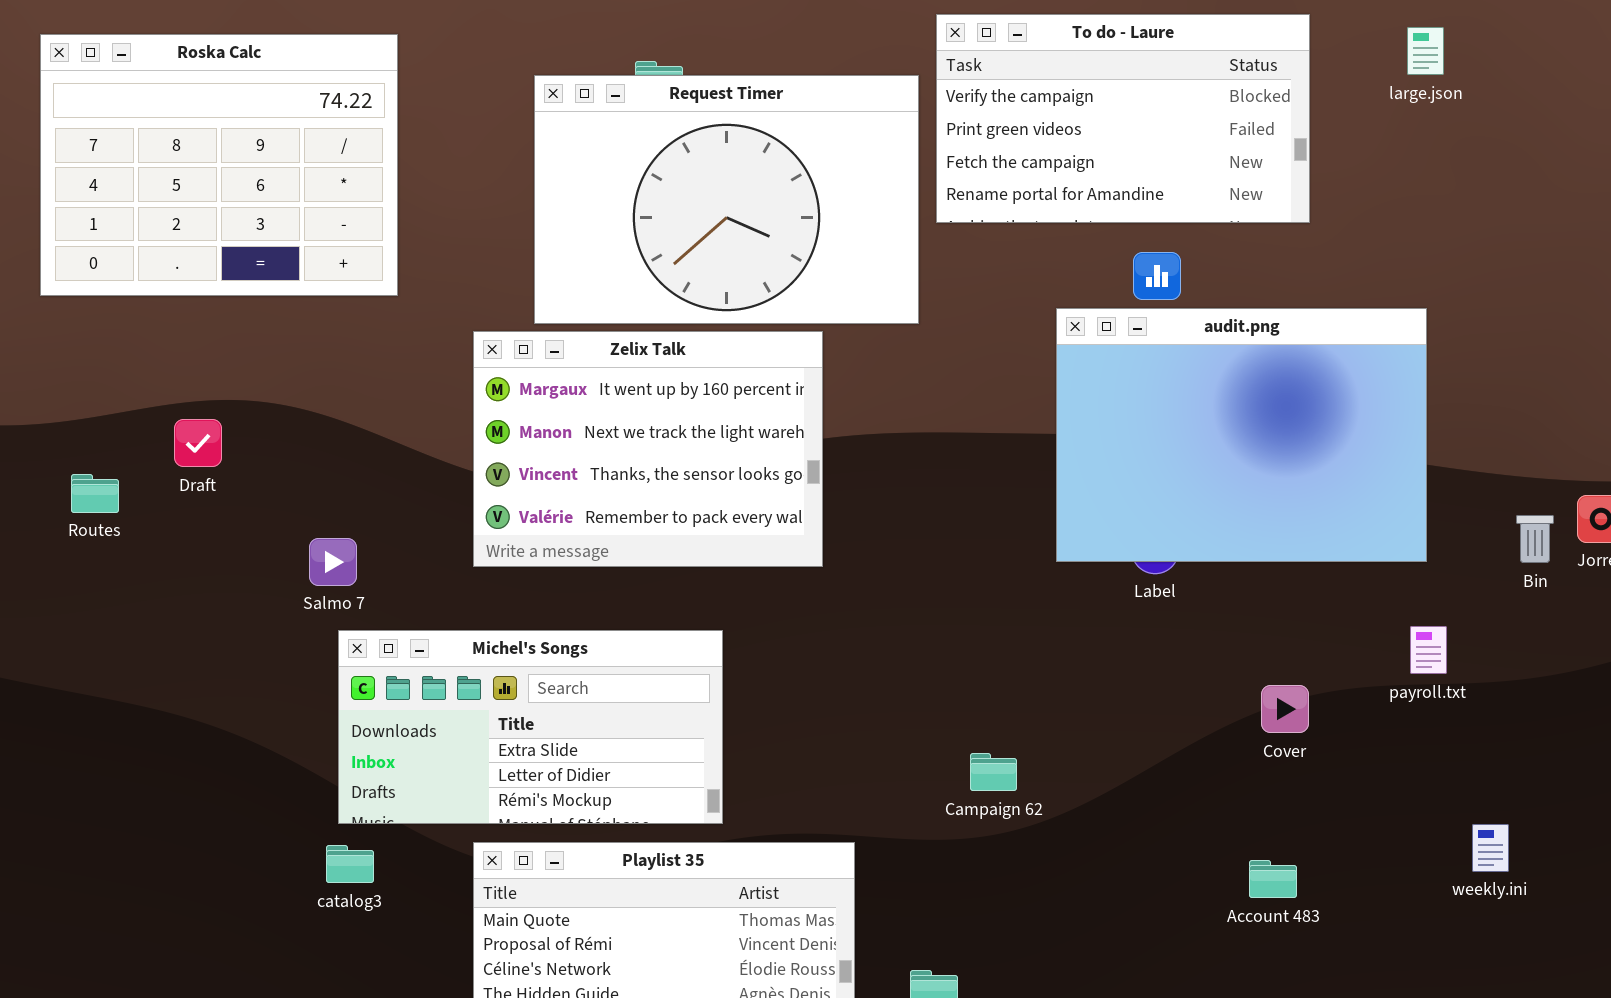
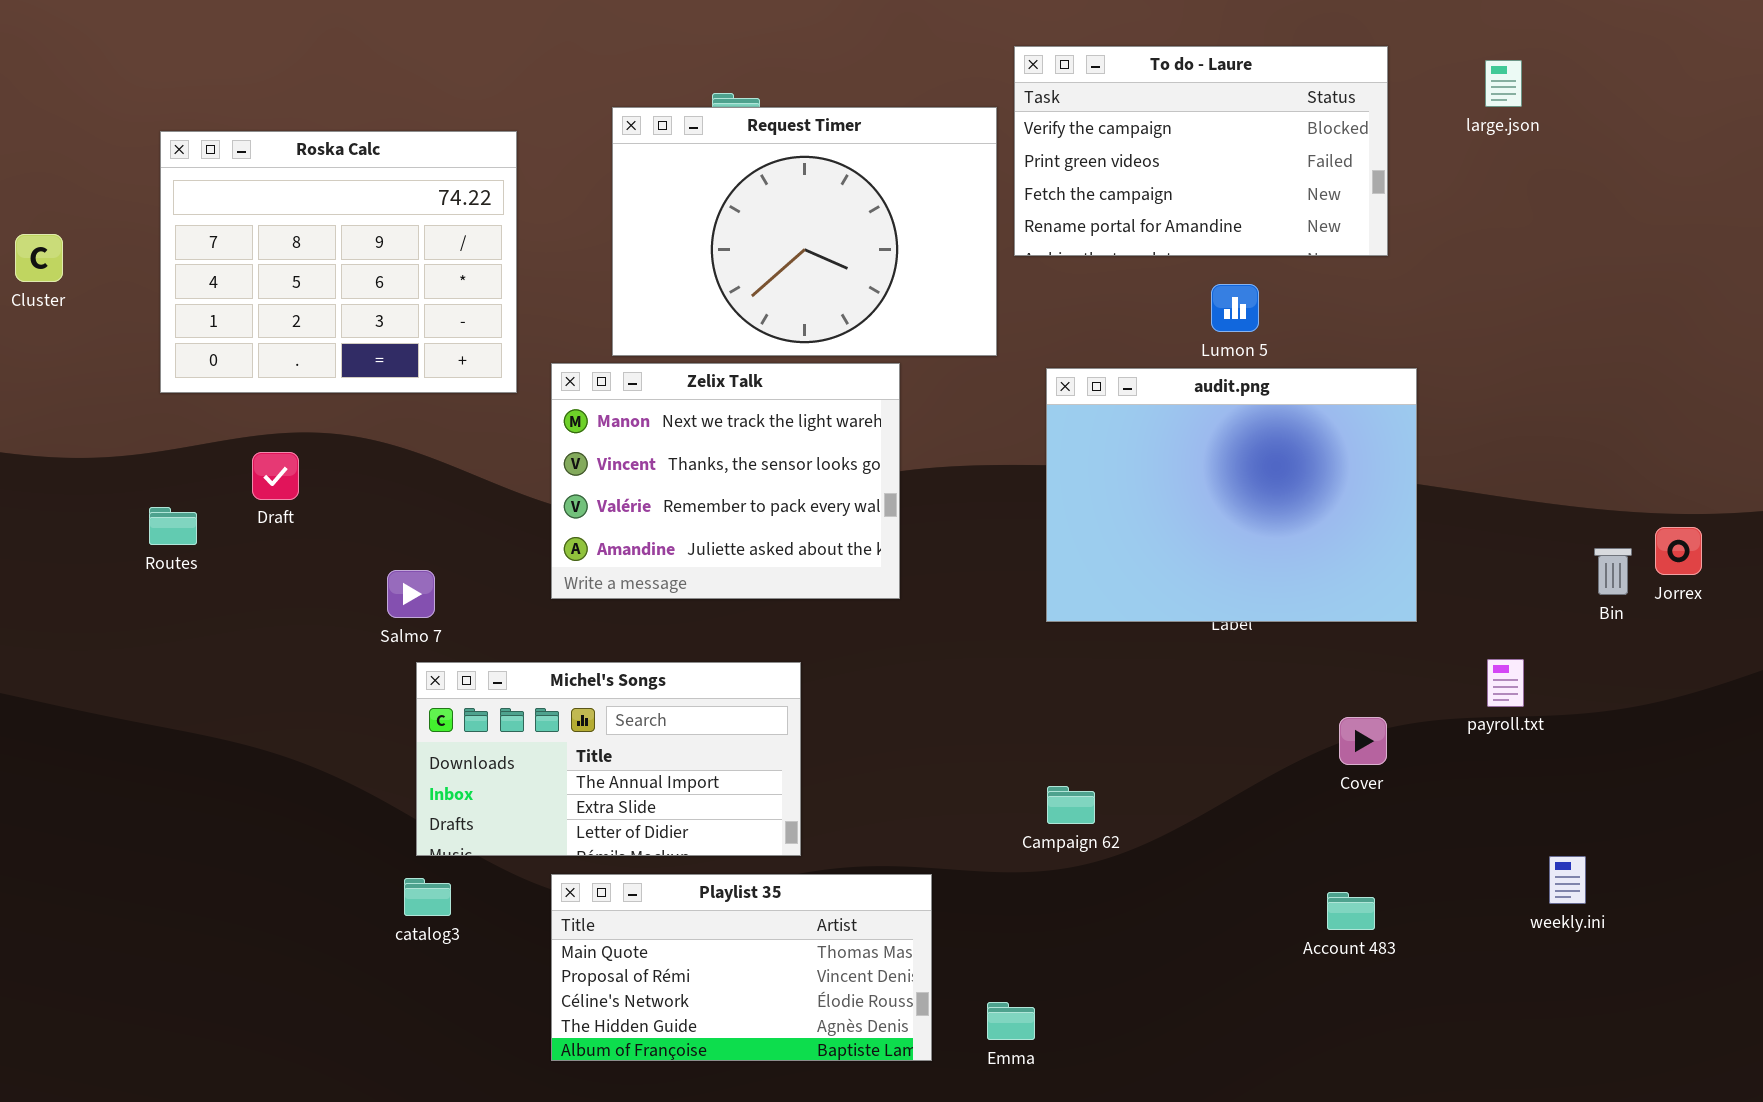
Roska Calc: [40,34,398,296] -> [160,131,517,393], moved
audit.png: [1056,308,1427,562] -> [1046,368,1417,622], moved
Zelix Talk: [473,331,823,567] -> [551,363,900,599], scrolled down 1 row
Michel's Songs: [338,630,723,824] -> [416,662,801,856], scrolled up 1 row

